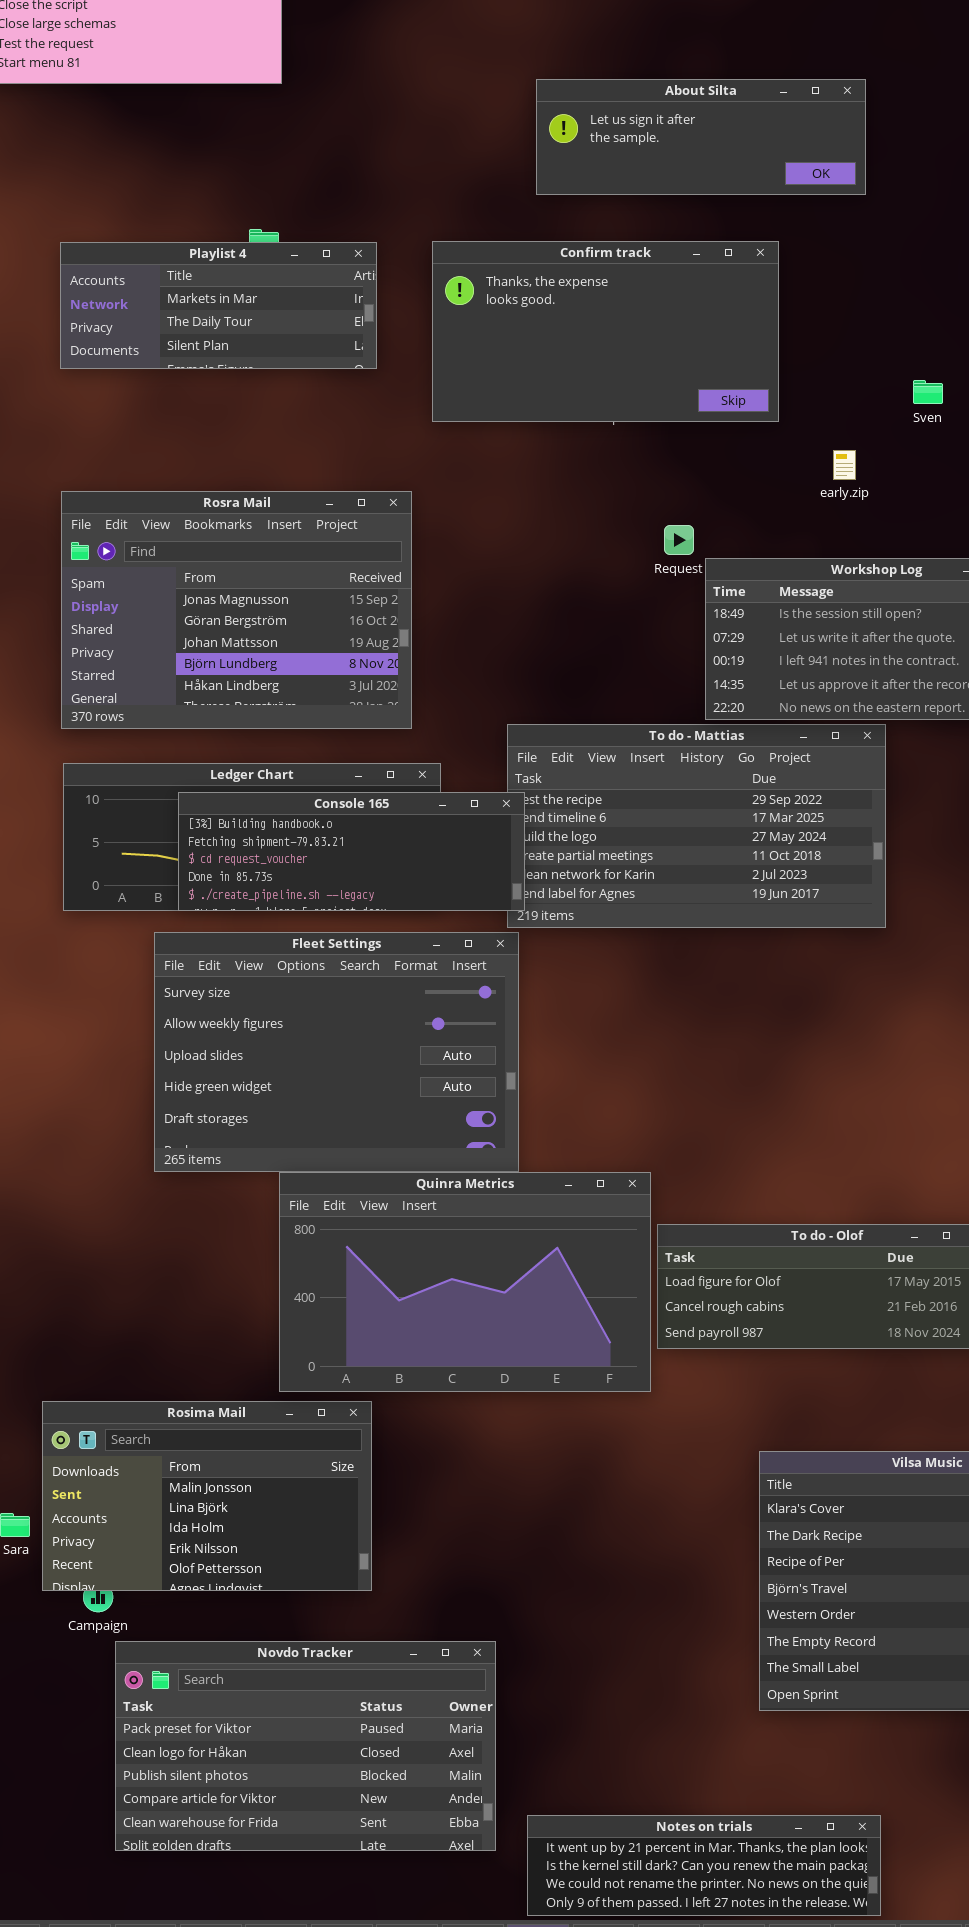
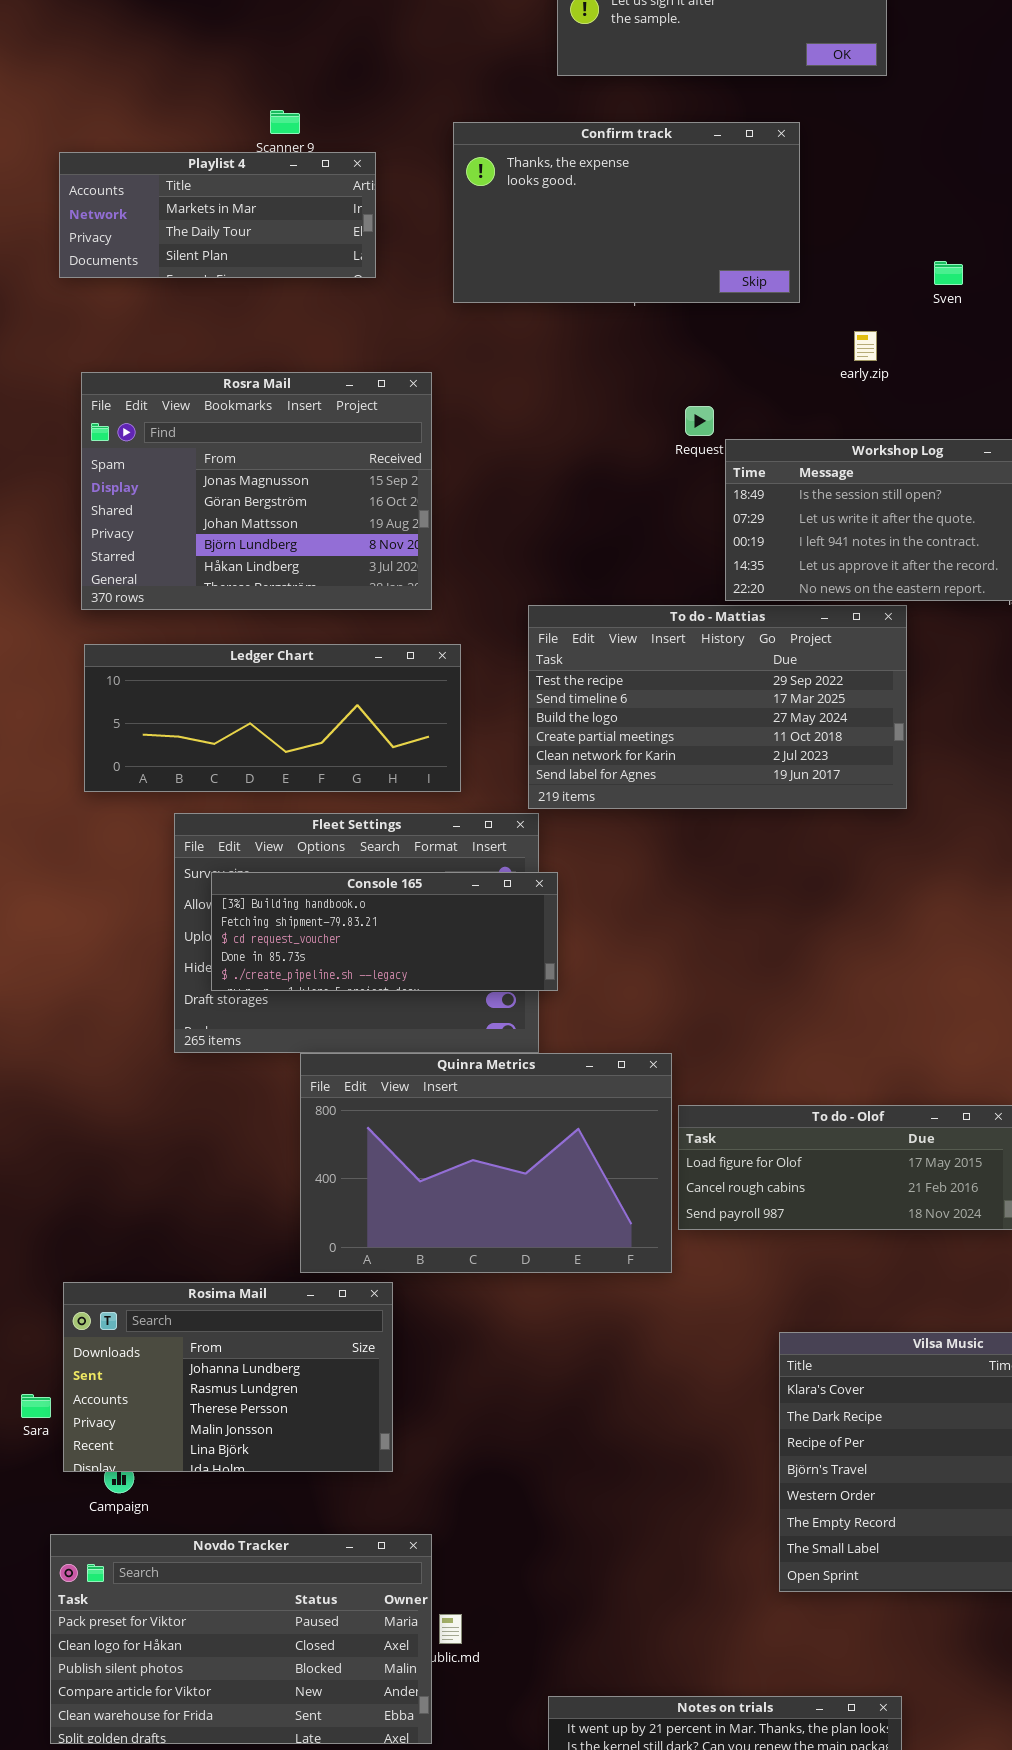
Playlist 4: [60,242,377,369] -> [59,152,376,278], moved
Console 165: [178,792,525,911] -> [211,872,558,991], moved
Rosima Mail: [42,1401,372,1591] -> [63,1282,393,1472], scrolled up 3 rows
Novdo Tracker: [115,1641,496,1851] -> [50,1534,432,1744], moved

